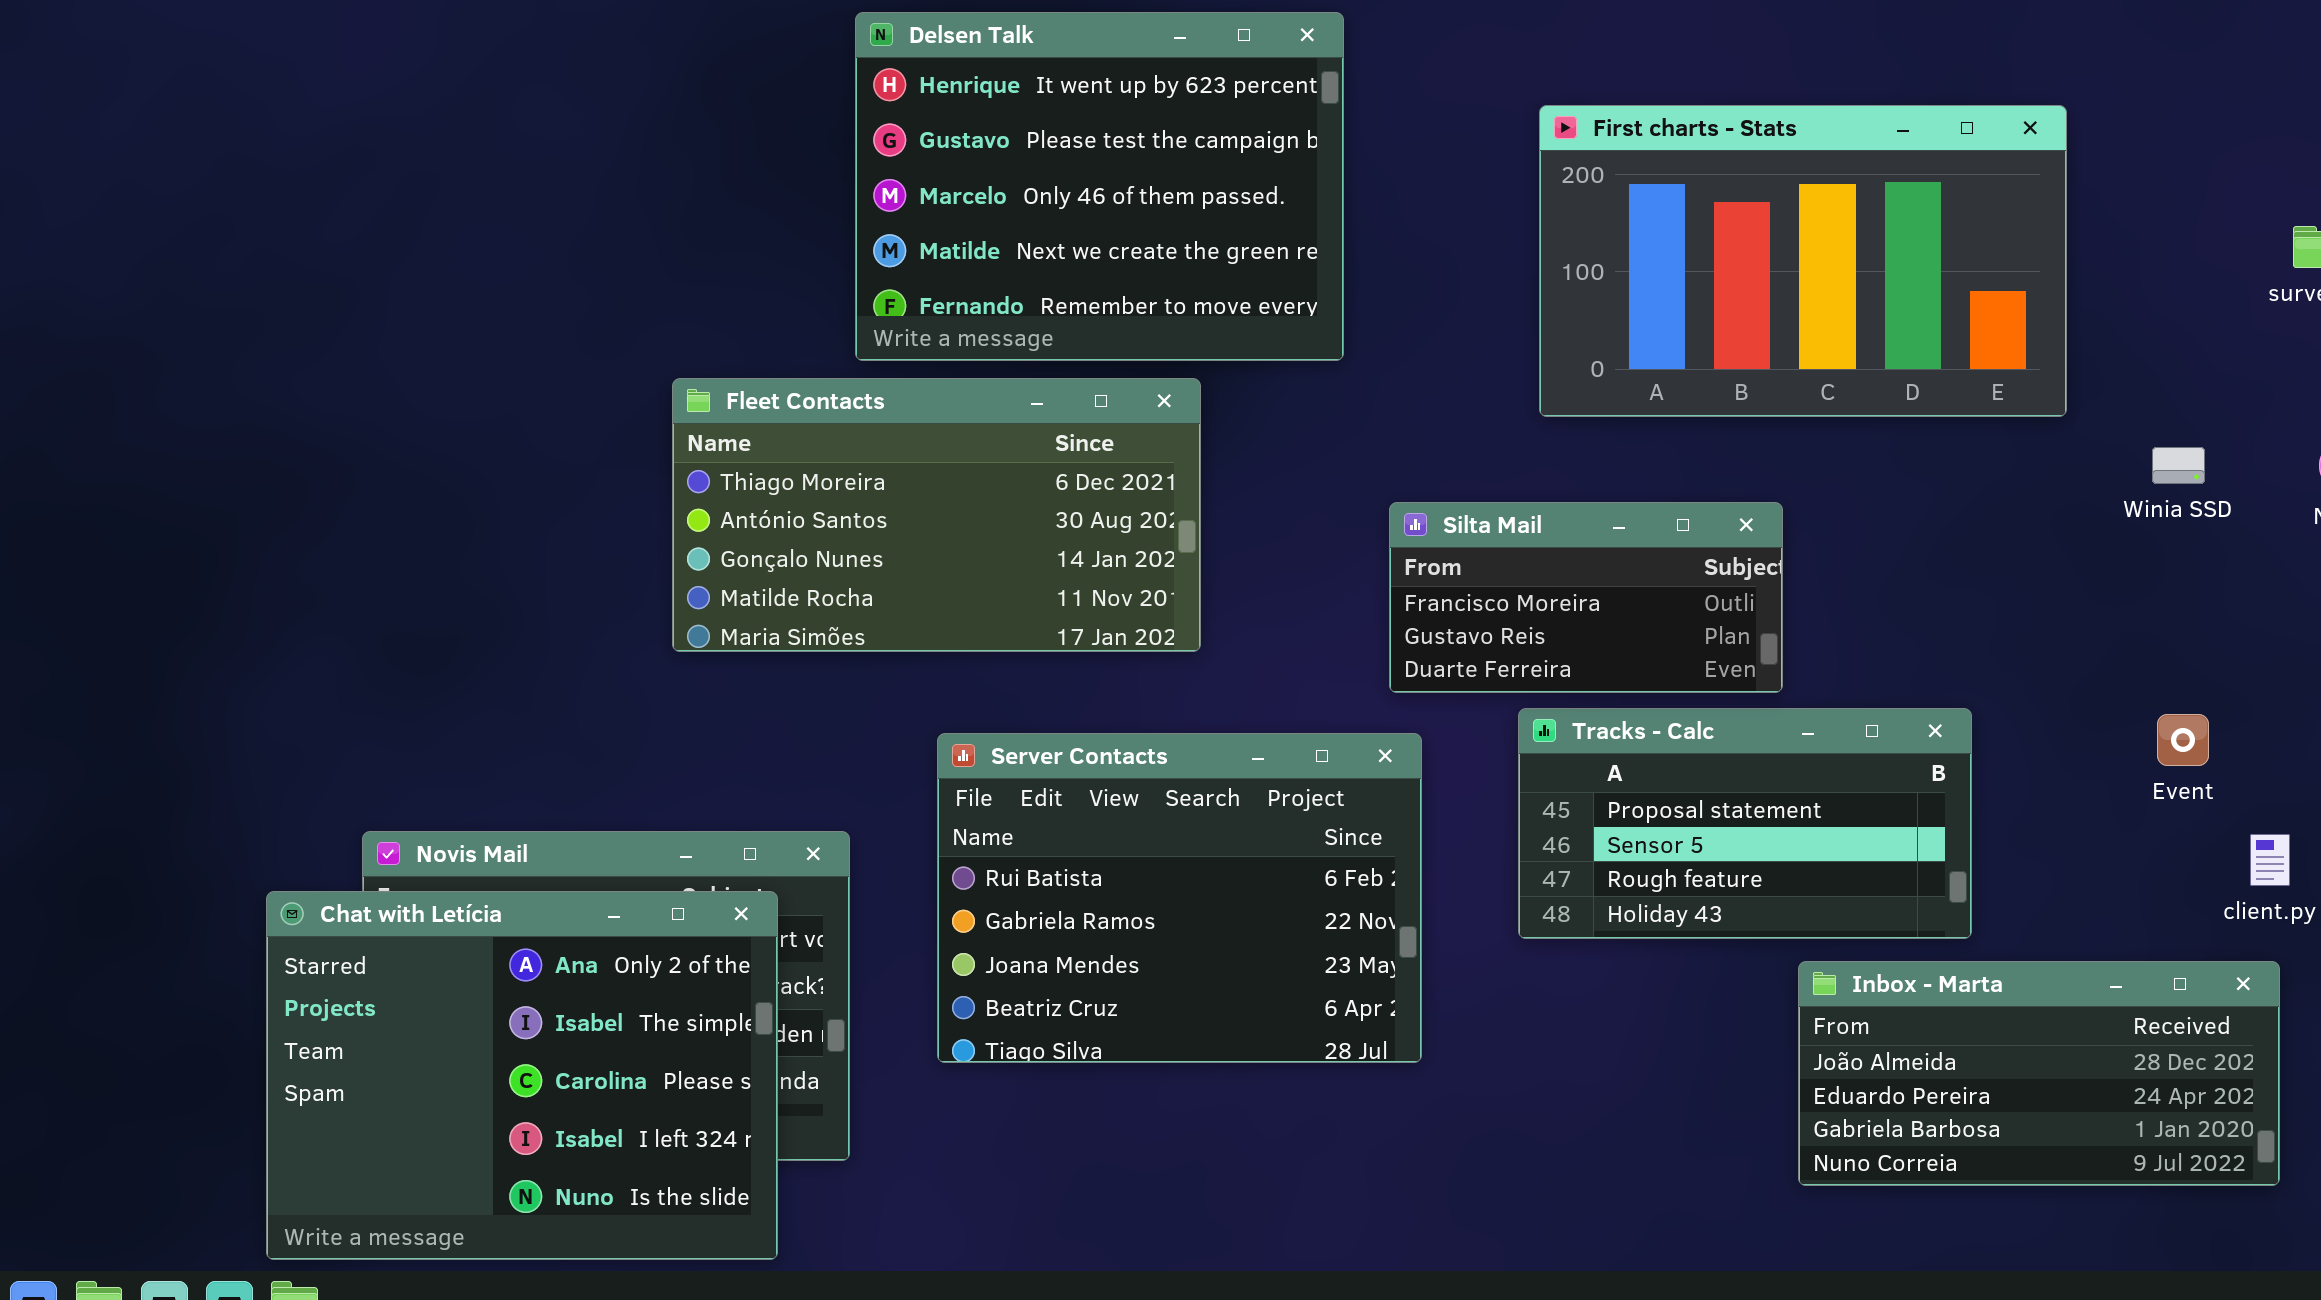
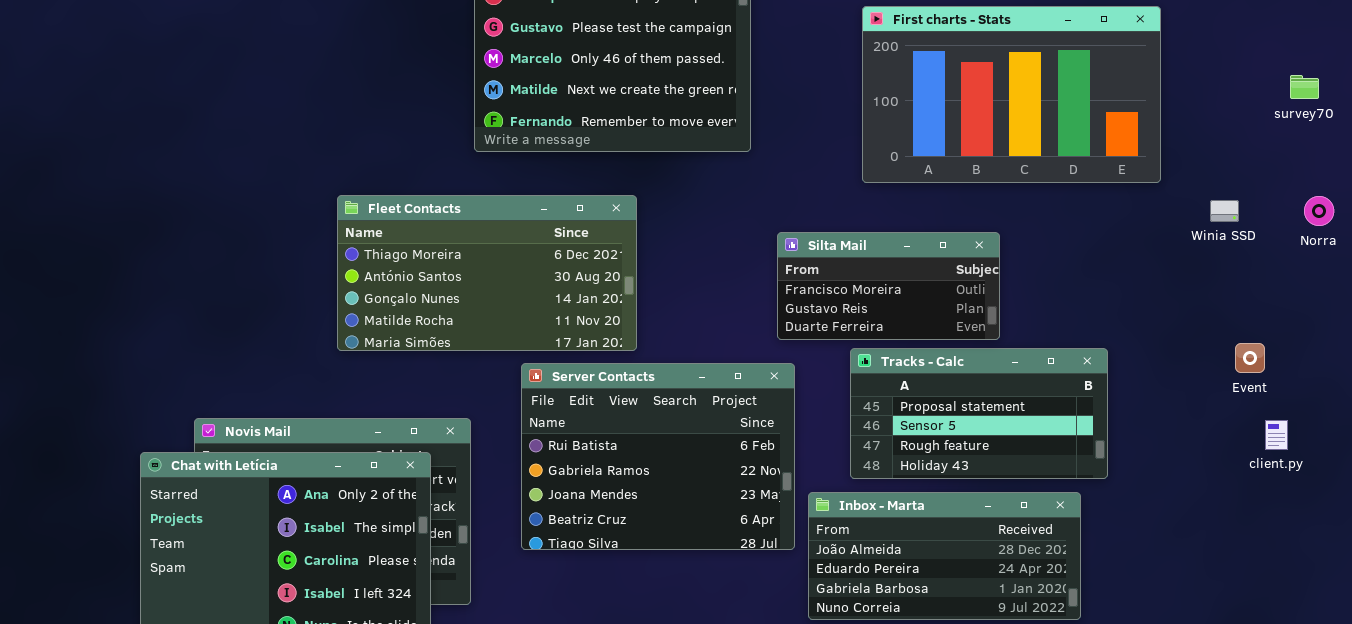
Fleet Contacts: [672,378,1201,652] -> [337,195,637,351], moved
Event: [2157,714,2209,766] -> [1235,343,1265,373], moved
Inbox - Marta: [1798,961,2280,1186] -> [808,492,1081,620], moved

